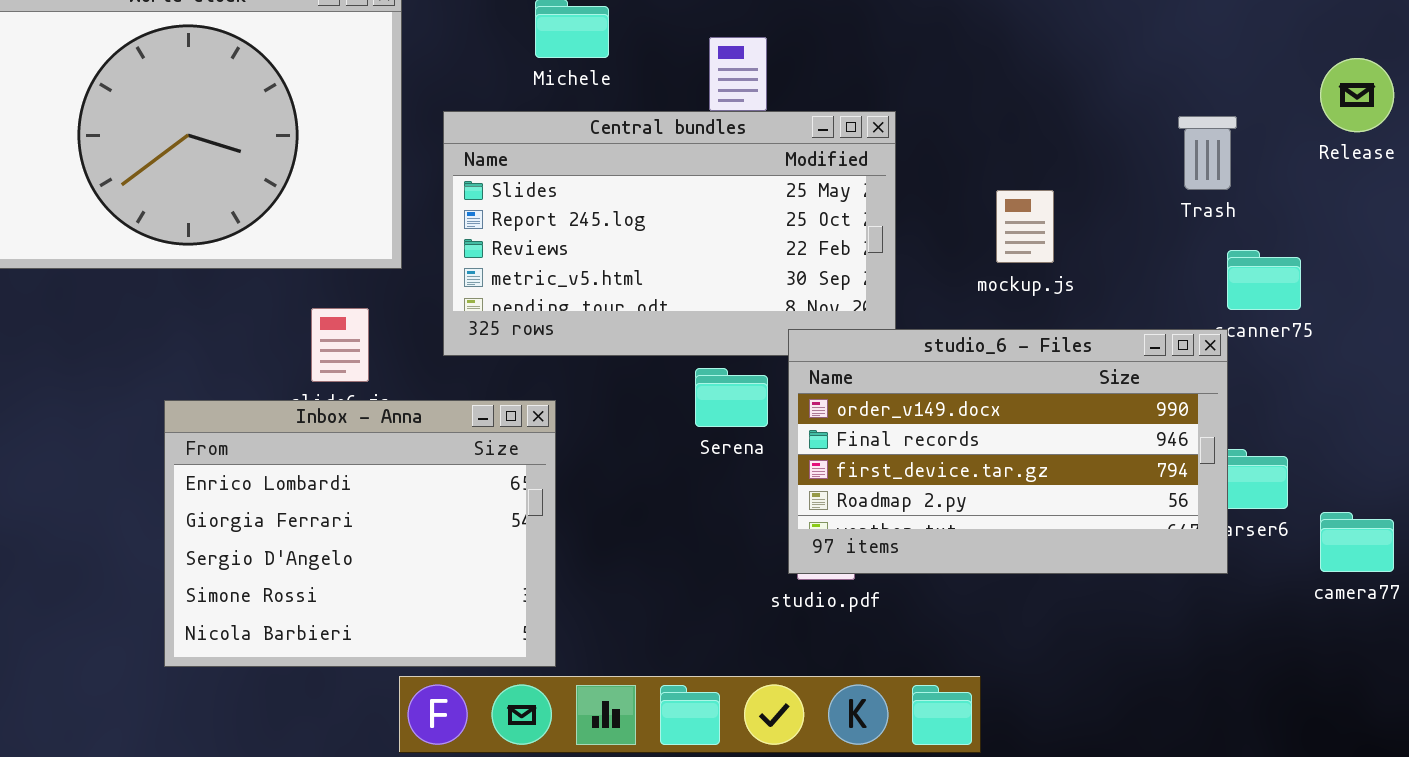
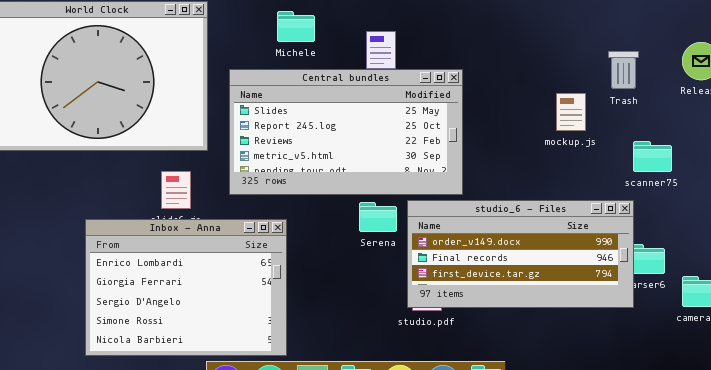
Trash: [1178,116,1237,190] -> [608,51,639,89], moved
mockup.js: [996,190,1054,263] -> [556,93,586,131], moved
studio_6 - Files: [788,329,1228,574] -> [407,200,634,308], resized

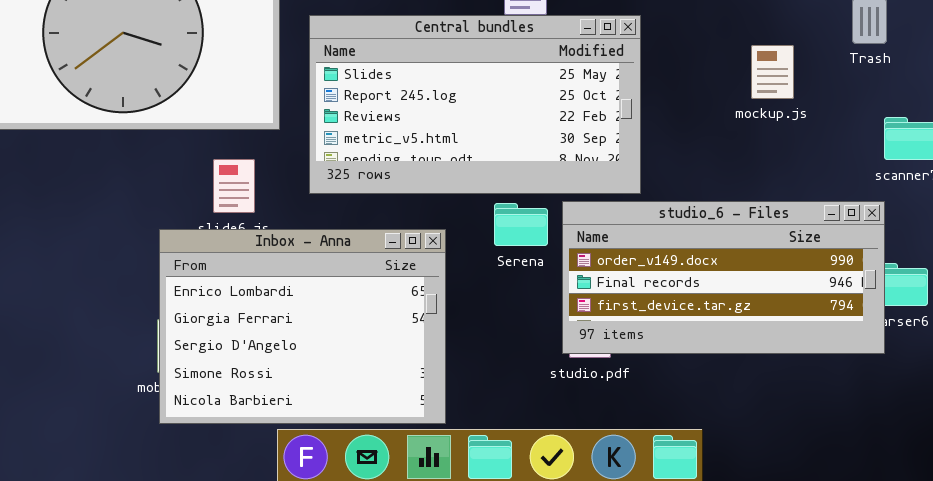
mockup.js: [556,93,586,131] -> [751,45,794,99], moved
Inbox - Anna: [85,219,287,356] -> [159,229,446,424], moved

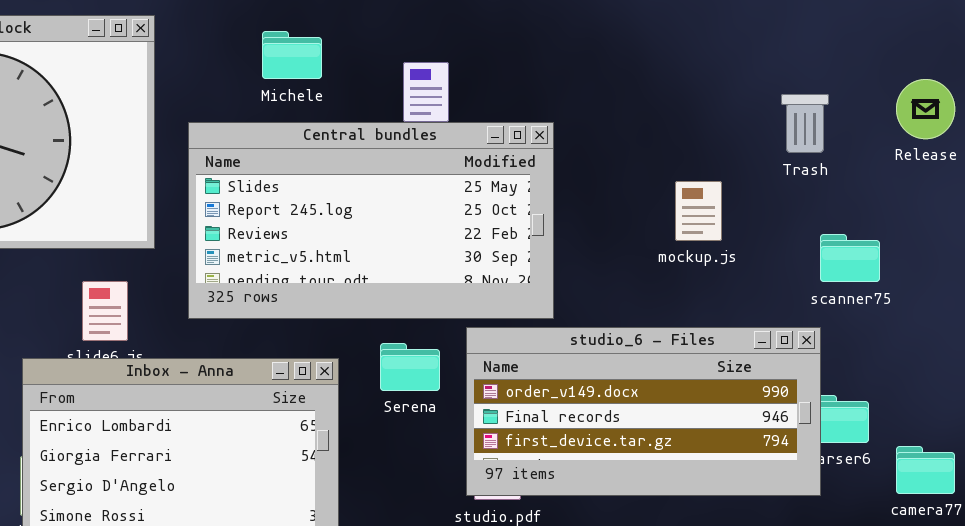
mockup.js: [751,45,794,99] -> [675,181,722,241], moved
Serena: [494,203,548,246] -> [380,343,440,391], moved

